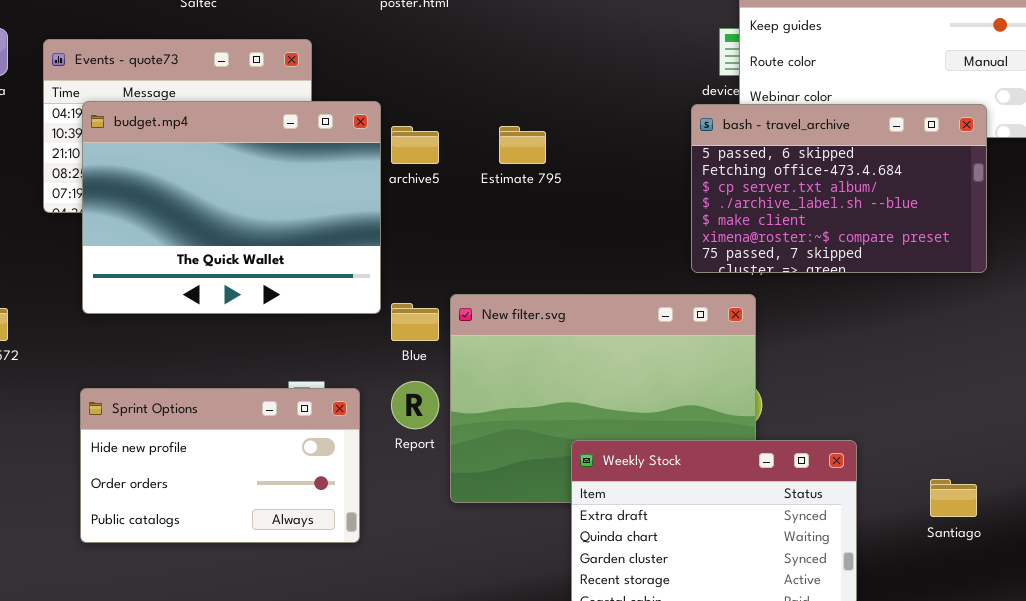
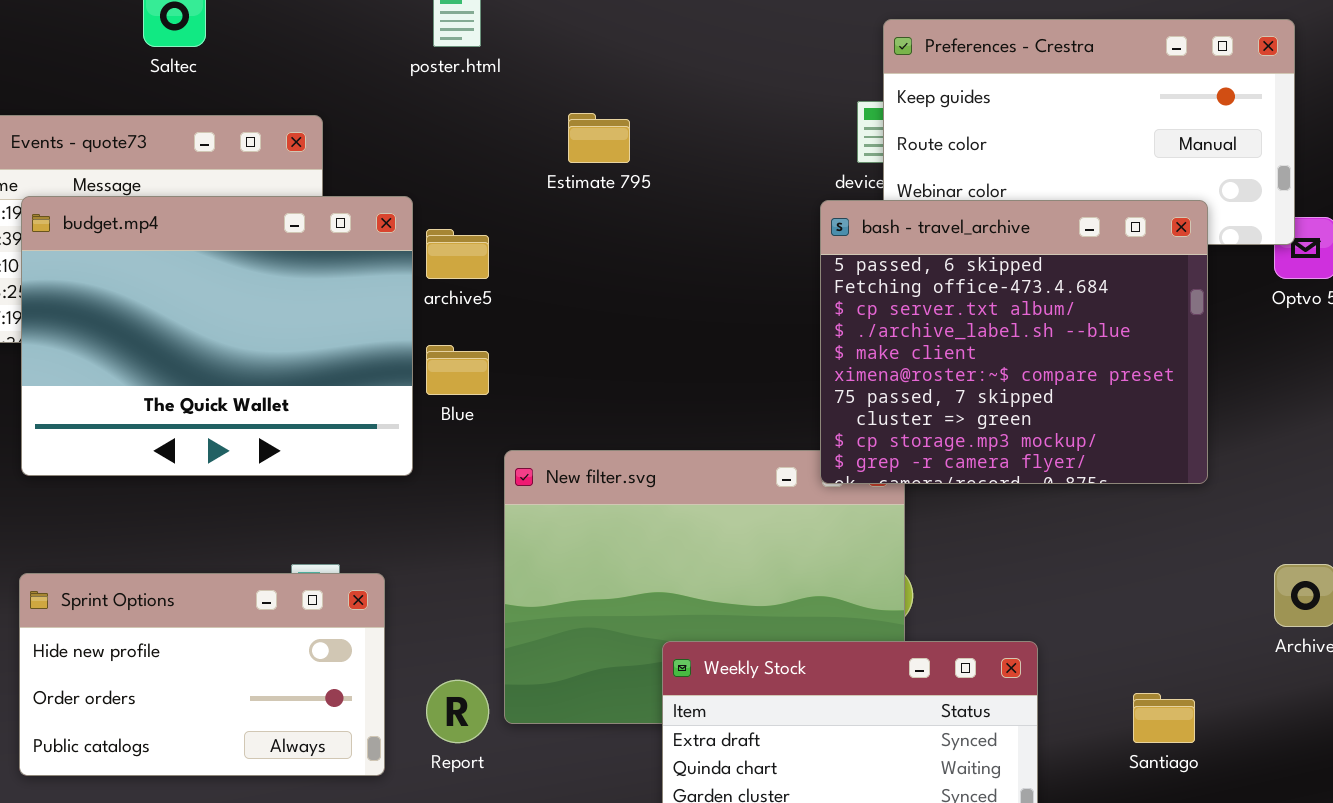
bash - travel_archive: [691,104,987,273] -> [820,200,1208,484], resized
Estimate 795: [499,126,546,164] -> [568,113,630,163], moved
Blue: [391,303,439,341] -> [426,345,489,395], moved
Report: [391,381,439,429] -> [426,680,489,743], moved

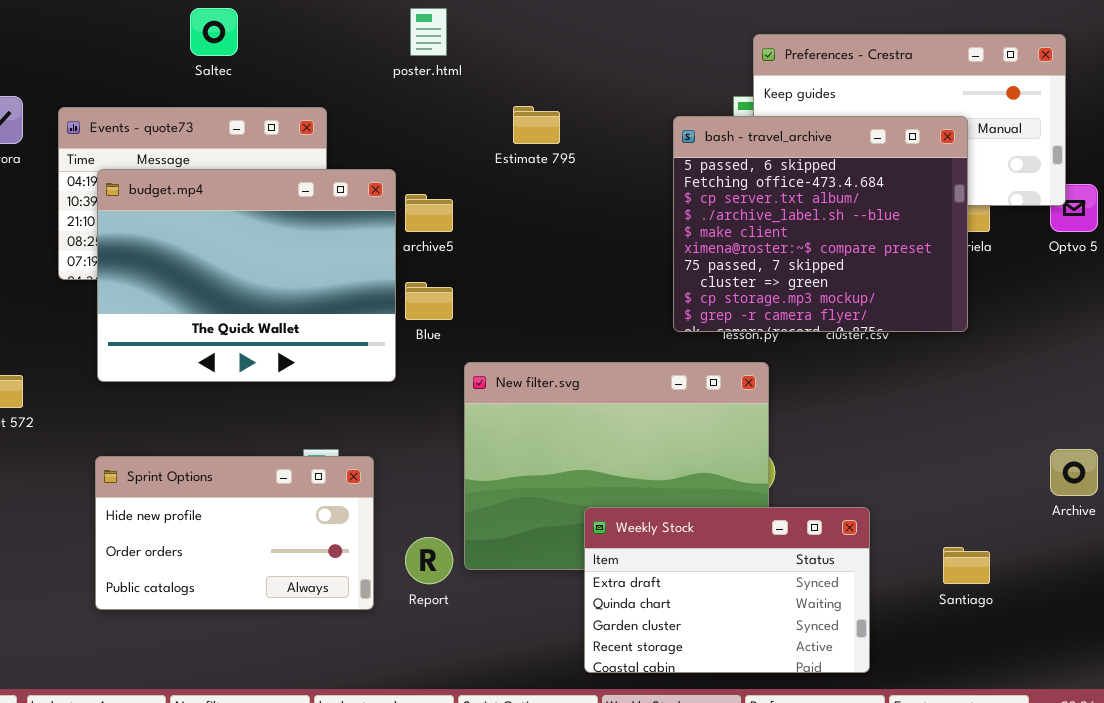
bash - travel_archive: [820,200,1208,484] -> [673,116,968,332], moved

